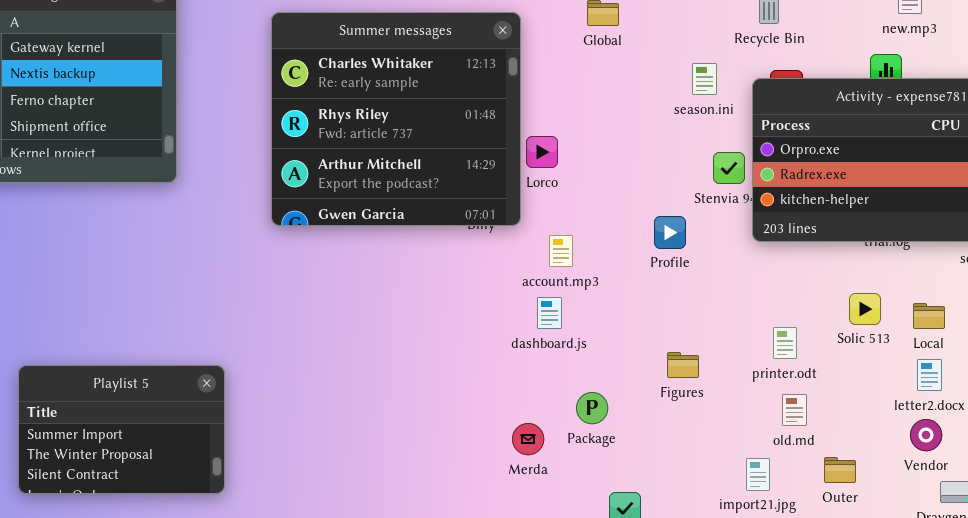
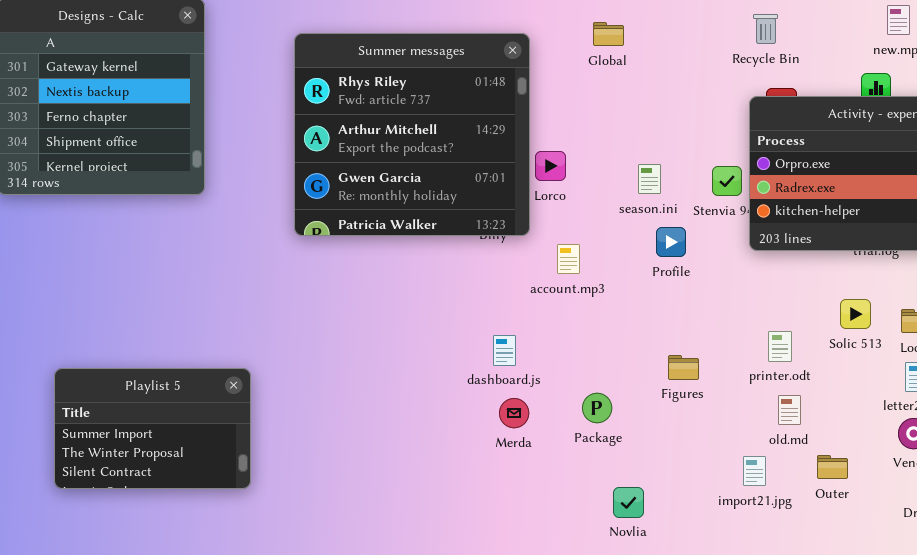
Summer messages: [271,12,521,226] -> [294,33,530,236], scrolled down 1 row
season.ini: [692,63,717,95] -> [638,164,661,194], moved
dashboard.js: [537,297,562,329] -> [493,335,516,366], moved
Merda: [512,423,544,455] -> [499,398,529,428], moved

